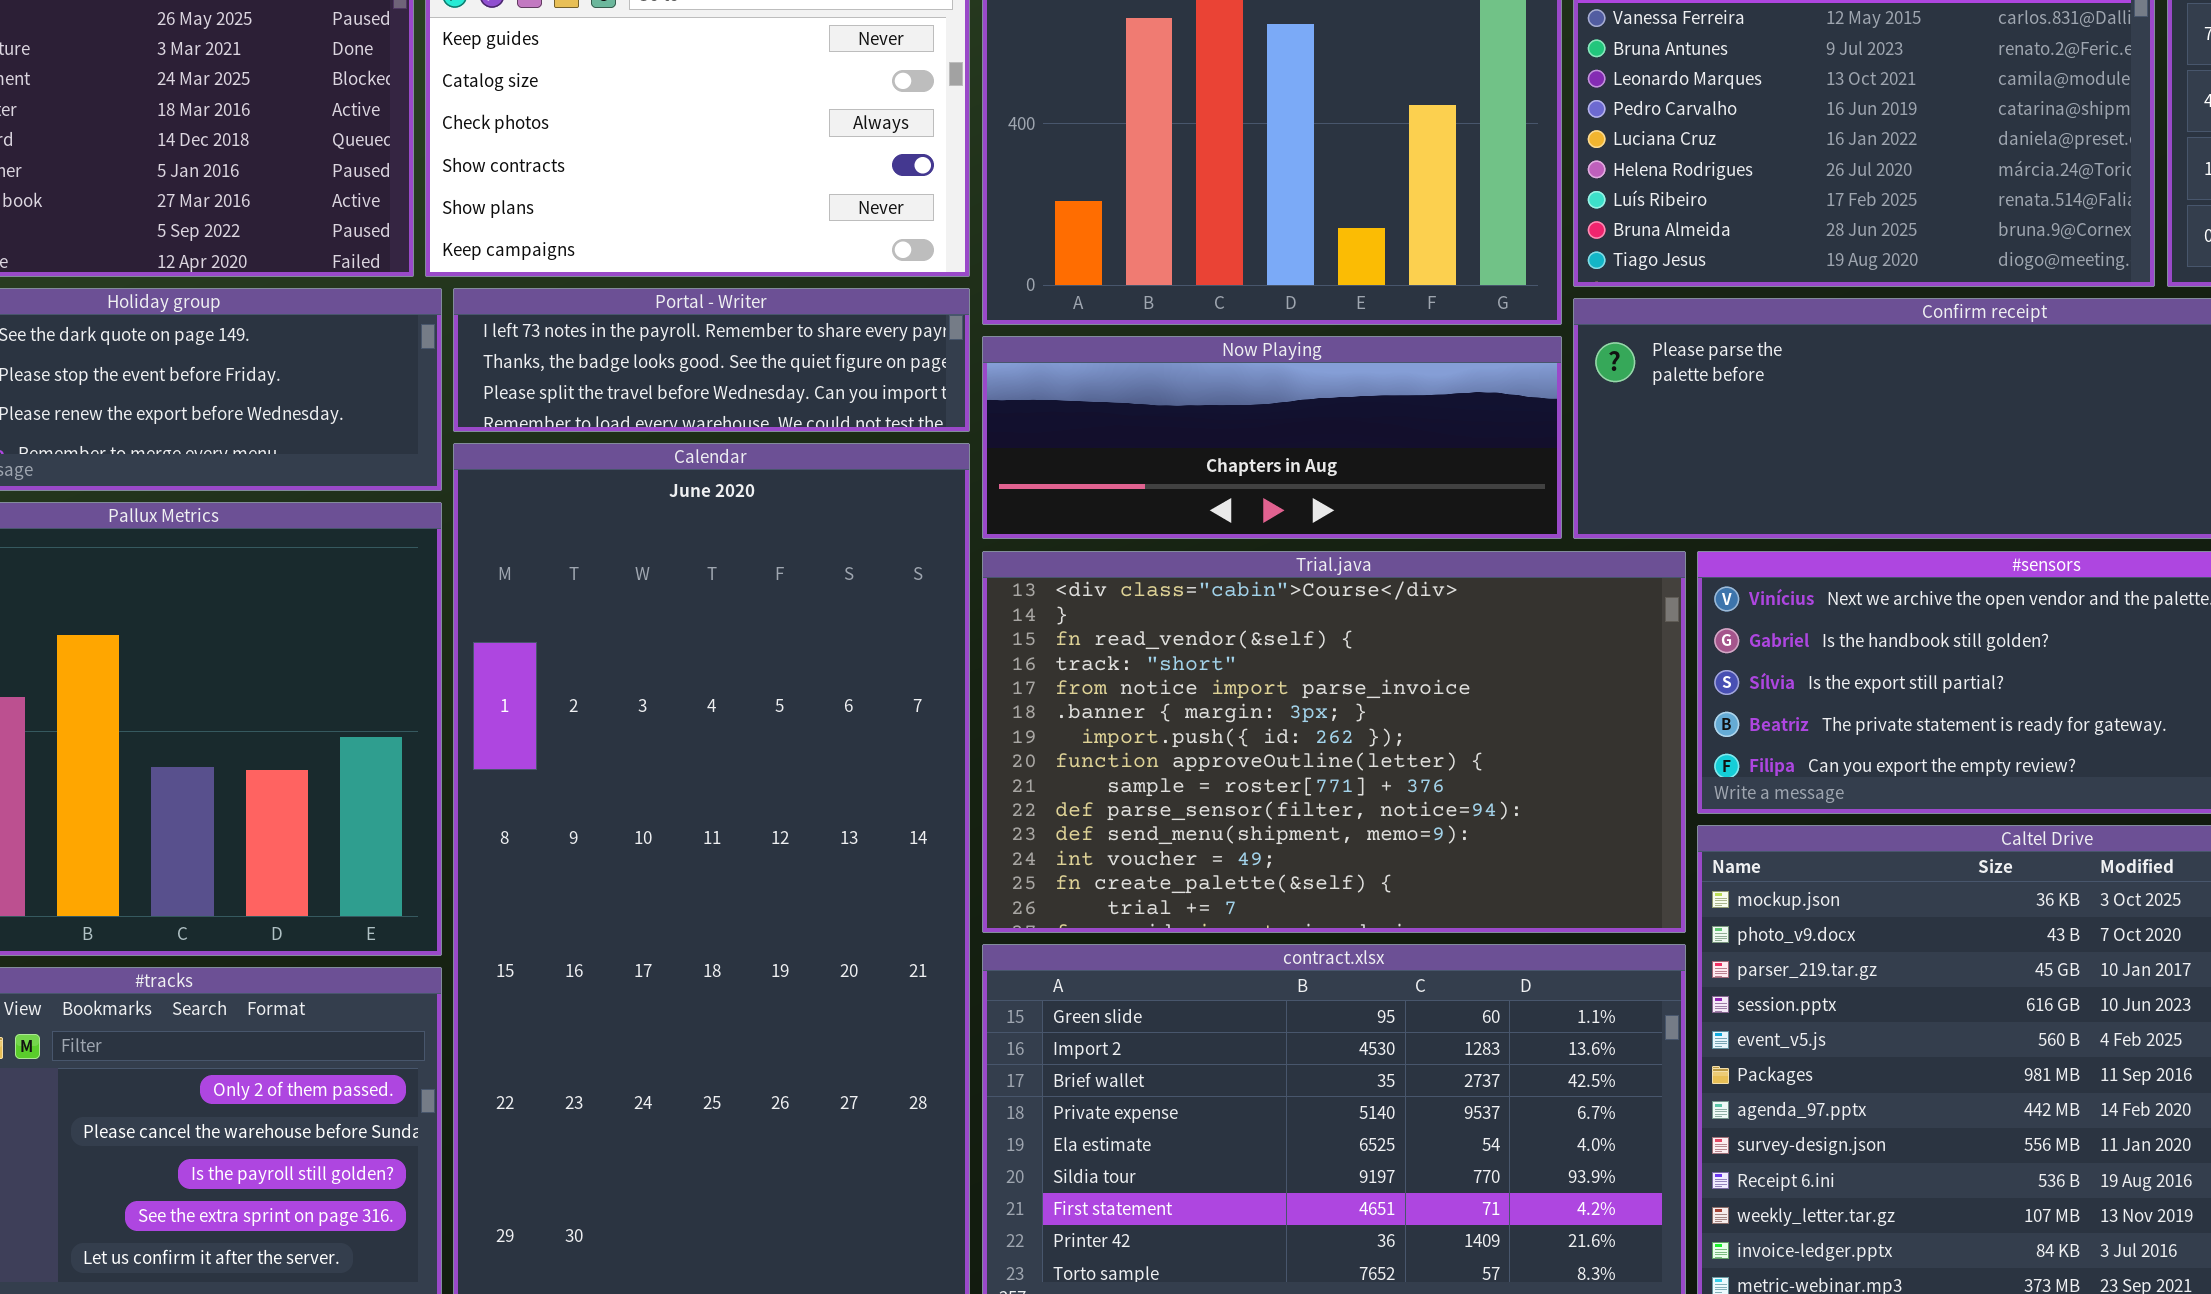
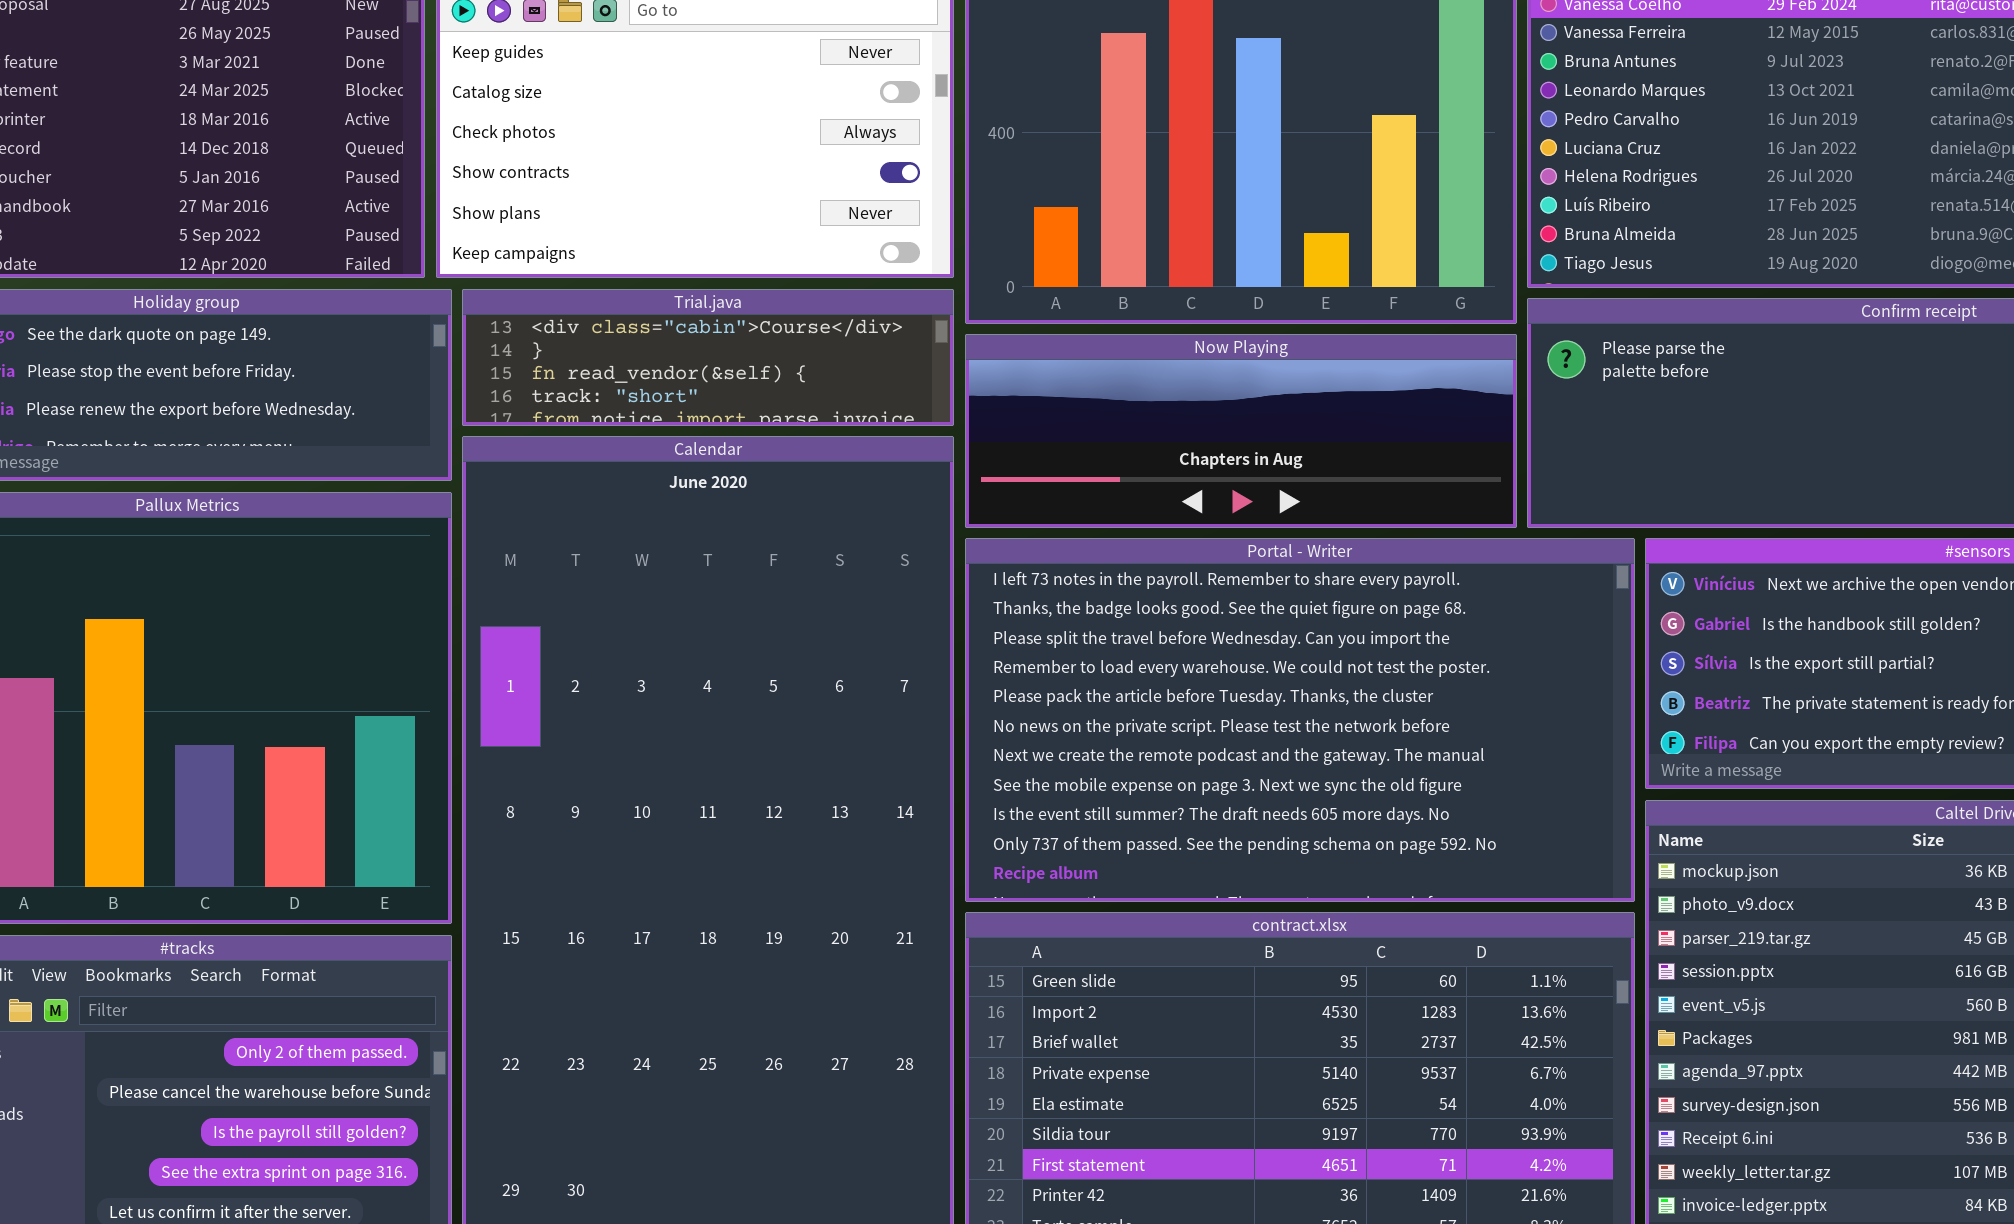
Portal - Writer: [453,288,970,432] -> [965,538,1635,902], moved, resized
Trial.java: [982,551,1686,933] -> [462,289,954,426], moved, resized

